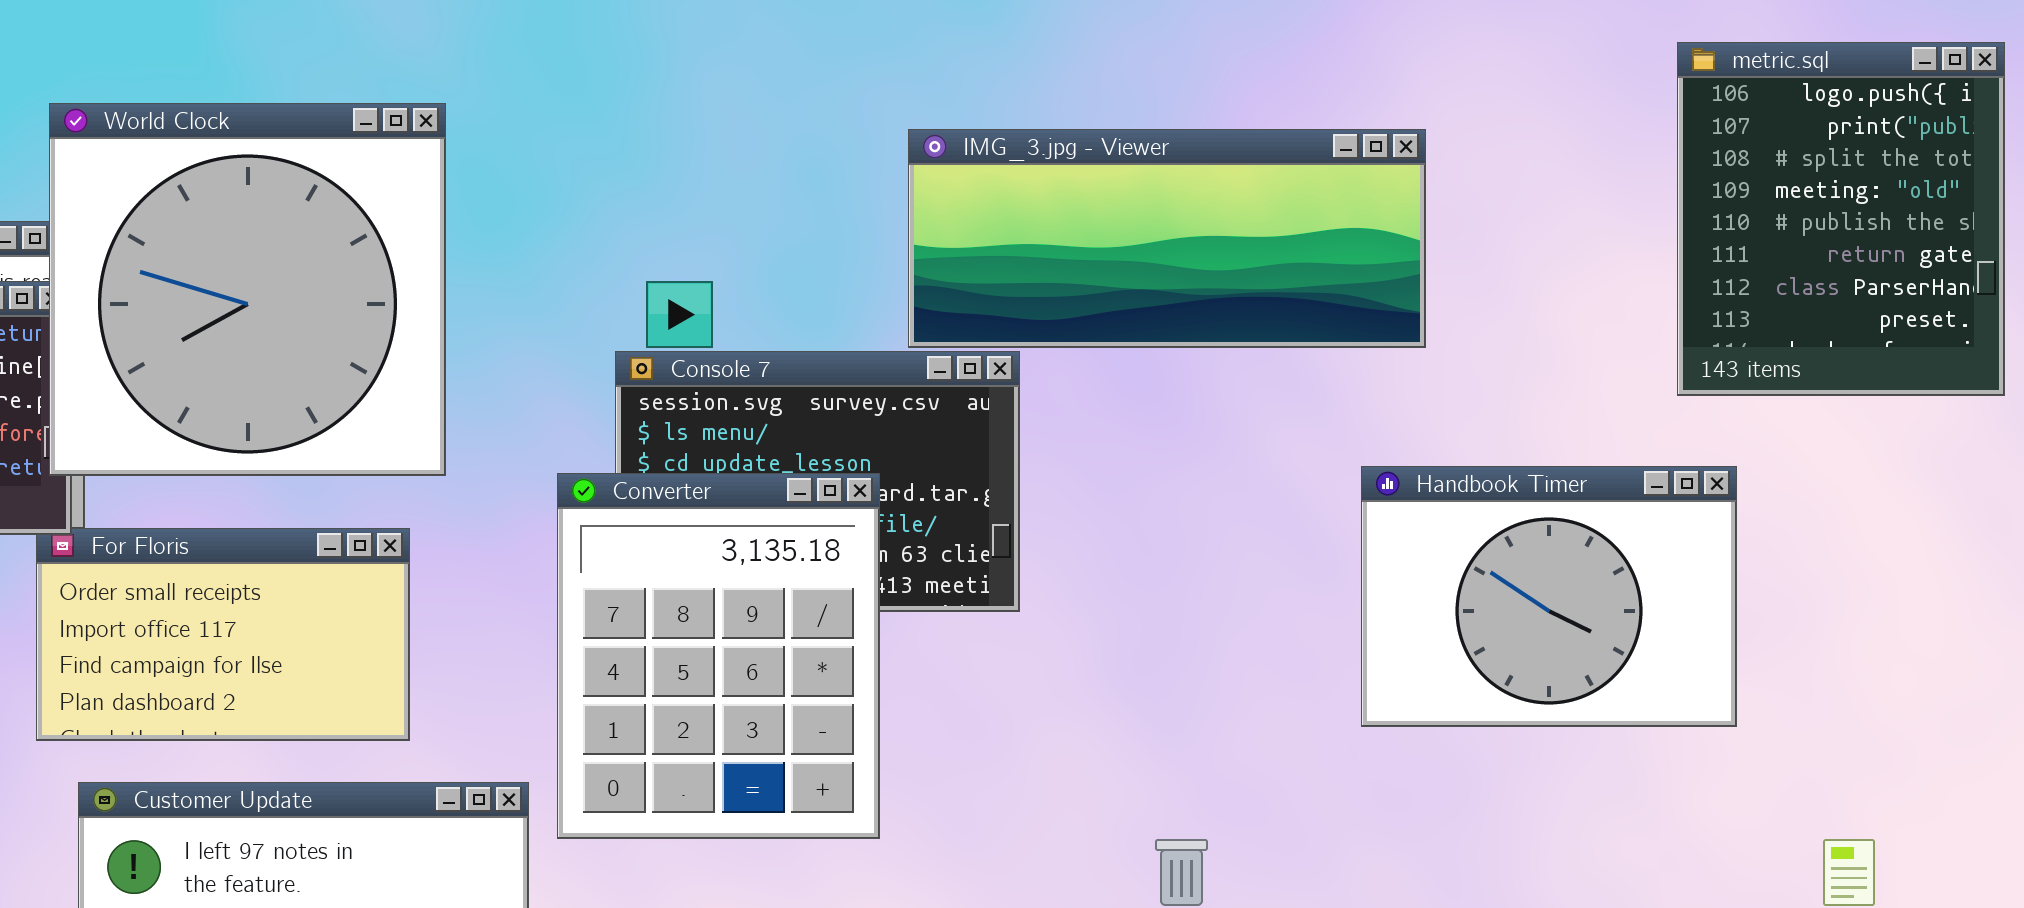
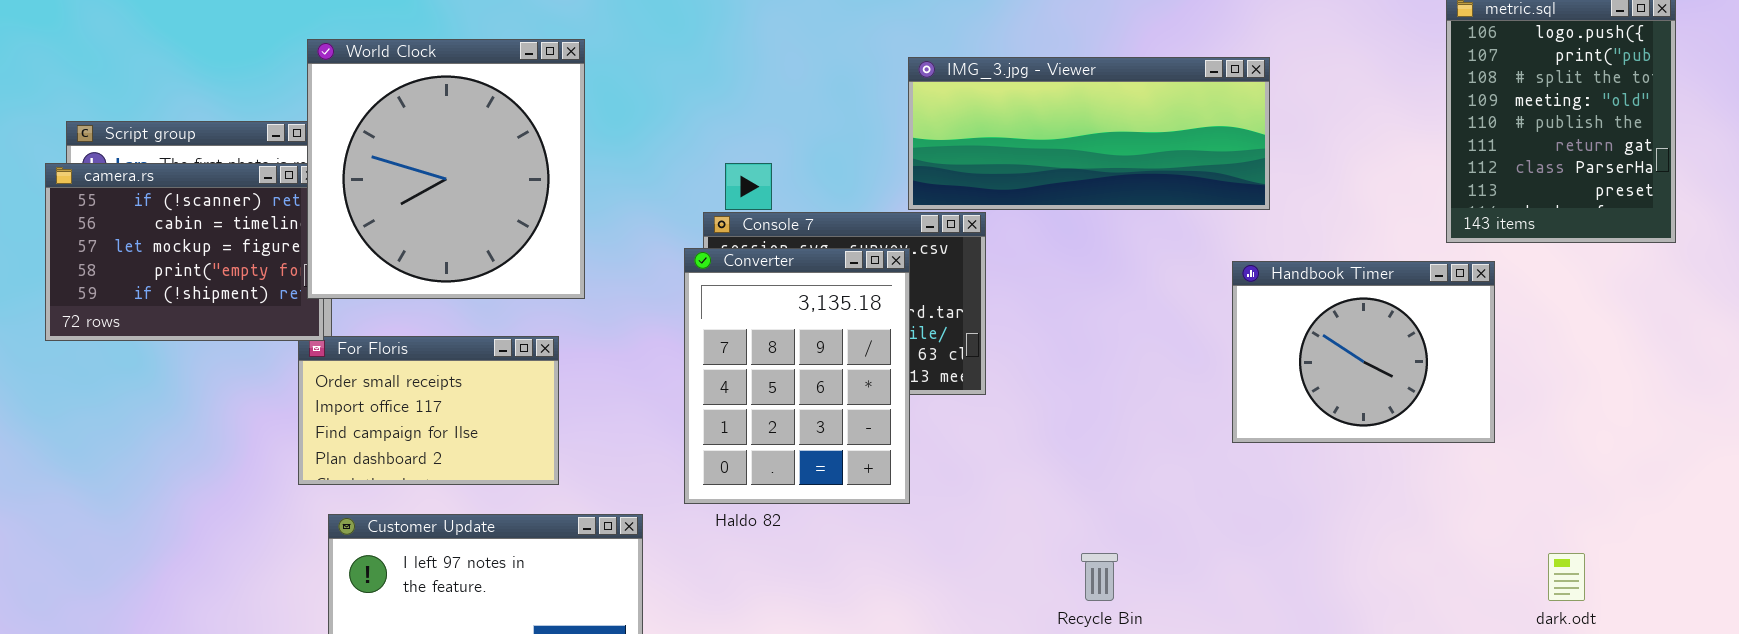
Handbook Timer: [1361,466,1737,727] -> [1232,261,1495,443], moved
Converter: [557,473,880,839] -> [684,248,910,504], moved

